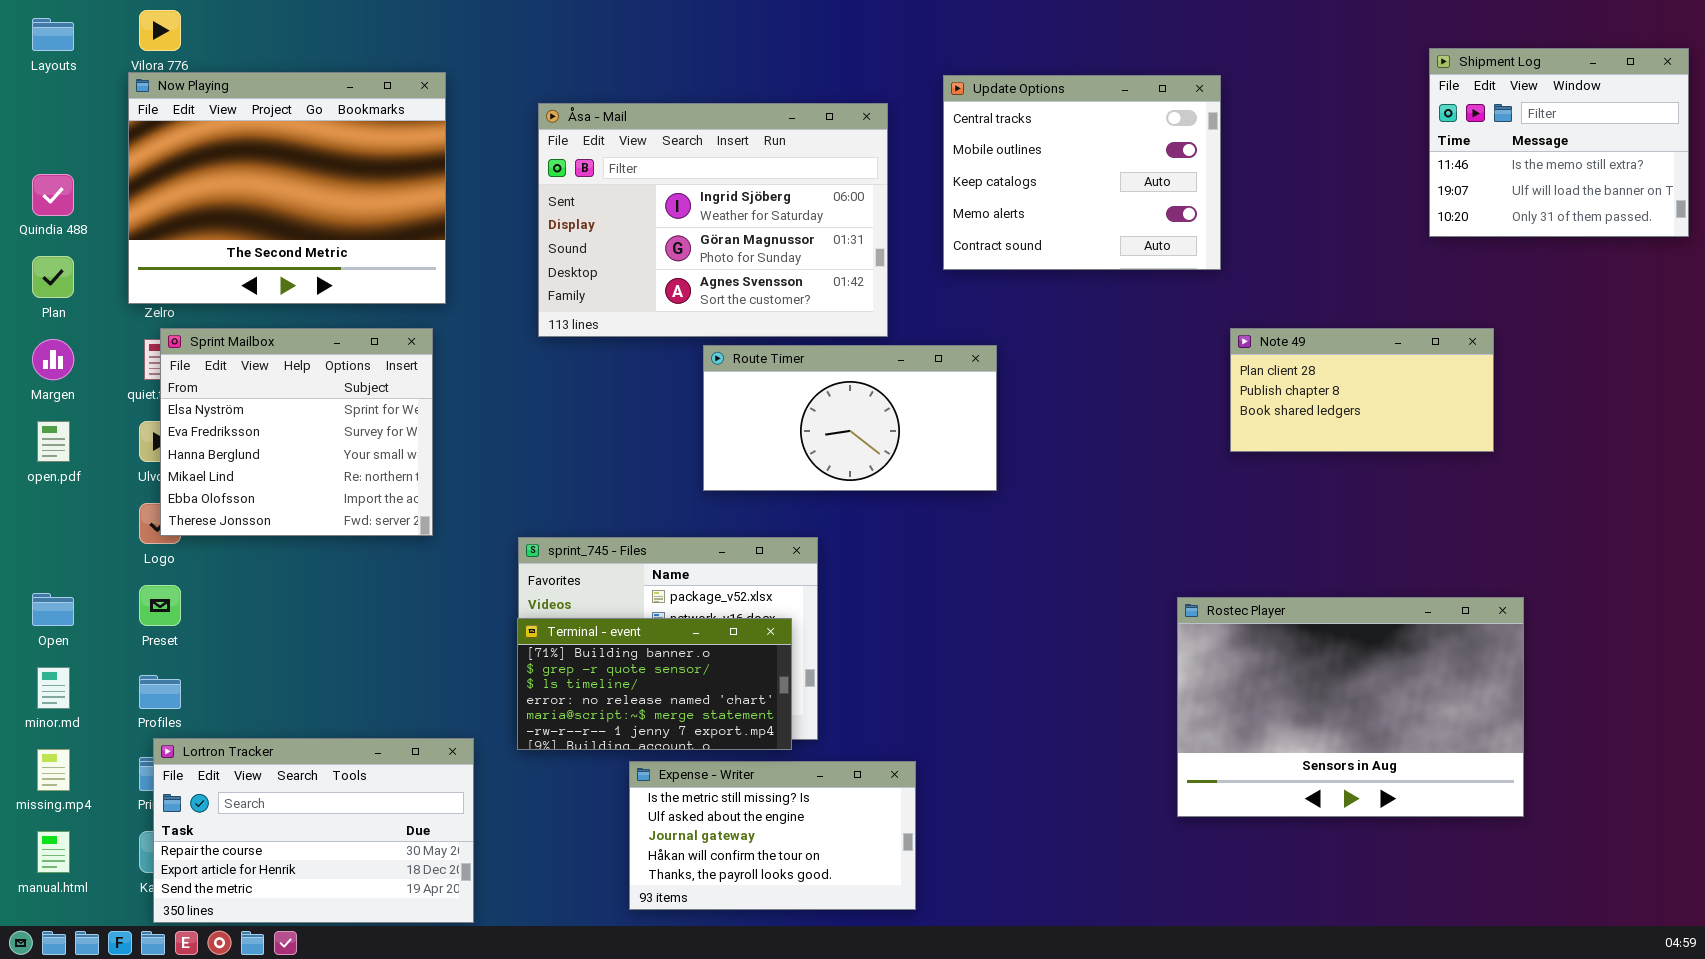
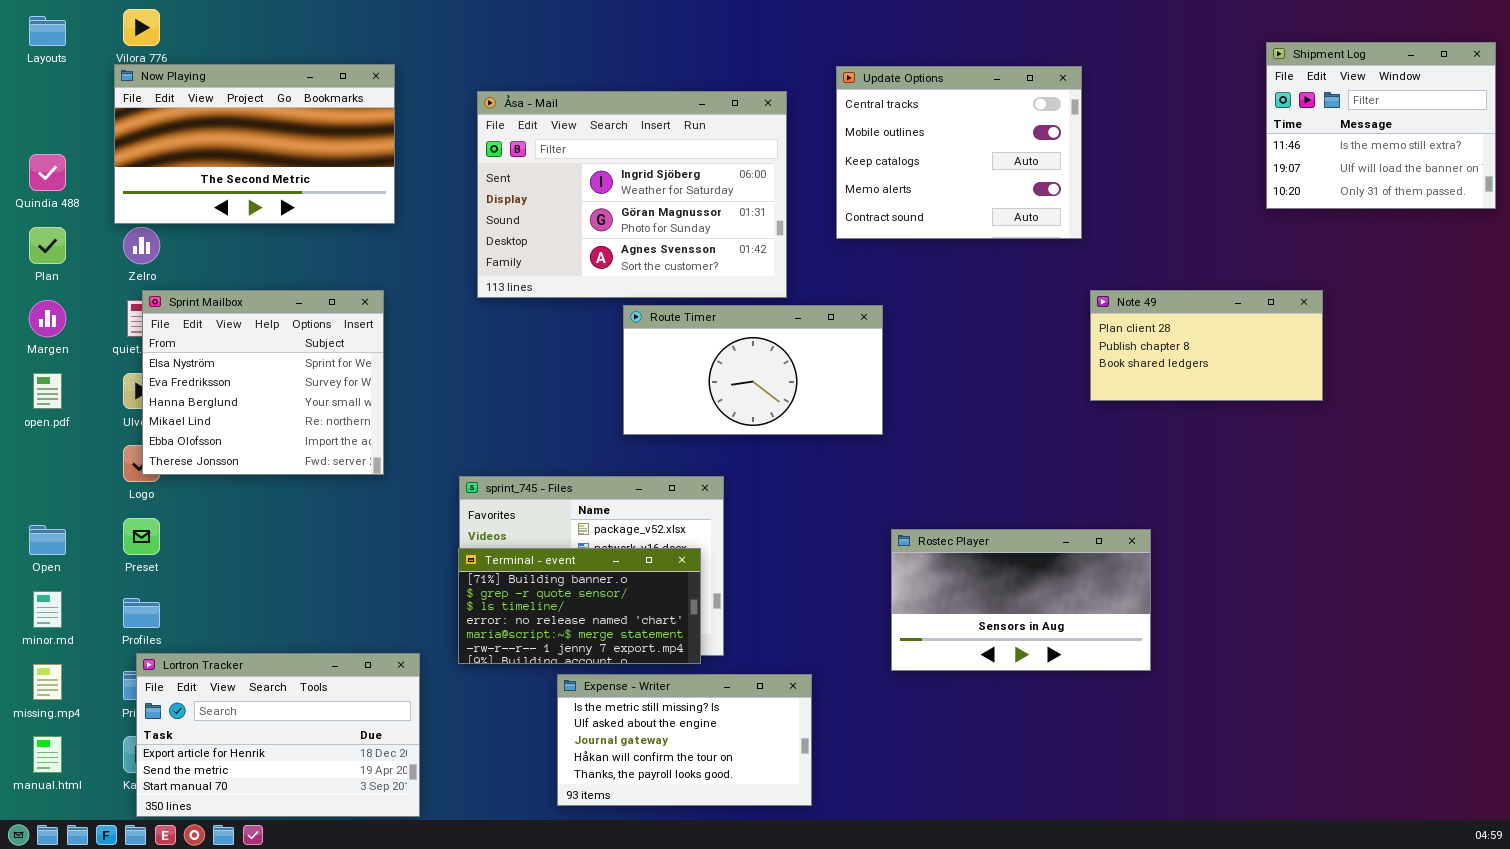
Now Playing: [128,72,446,304] -> [114,64,395,224], resized
Rostec Player: [1177,597,1524,817] -> [891,529,1151,671], moved, resized
Lortron Tracker: [153,738,474,923] -> [136,653,420,817], scrolled down 1 row

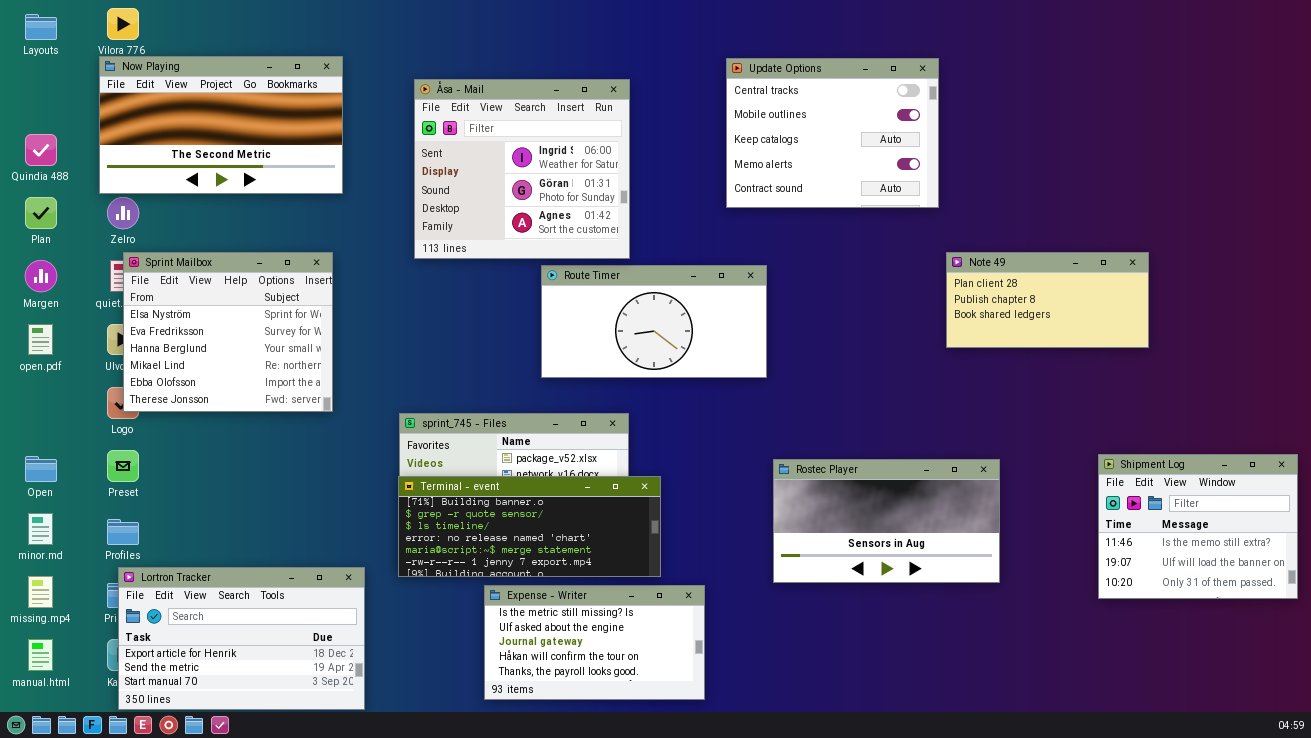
Shipment Log: [1266,42,1496,209] -> [1098,454,1298,599], moved
Åsa - Mail: [477,91,787,298] -> [414,79,630,259], resized
Terminal - event: [458,548,701,664] -> [398,476,661,577], resized

